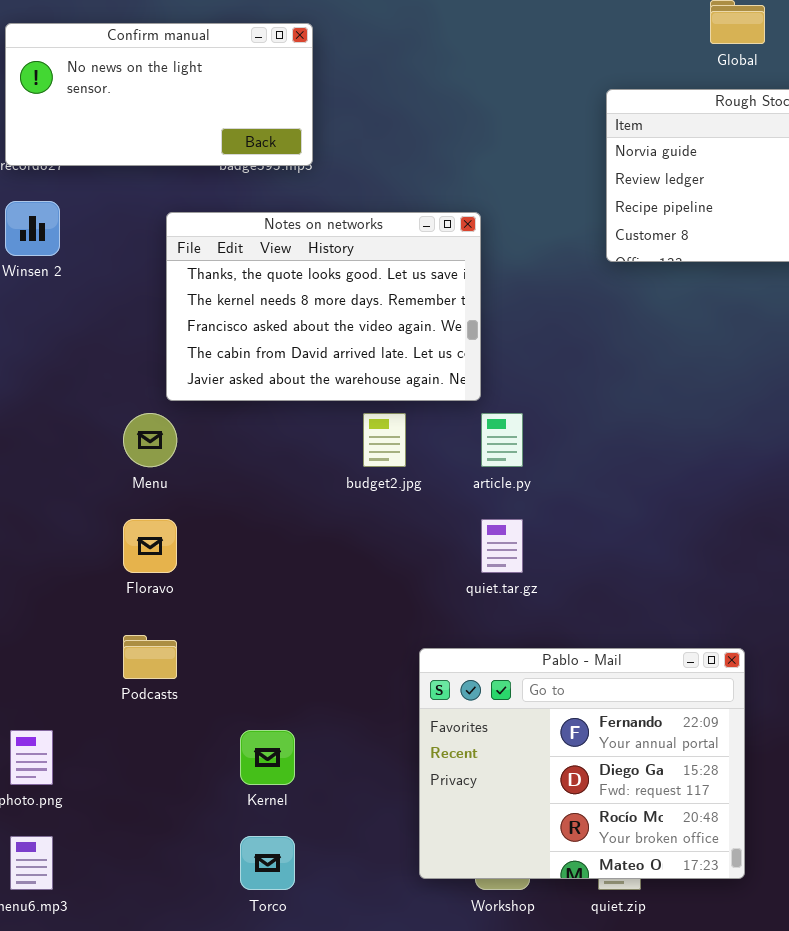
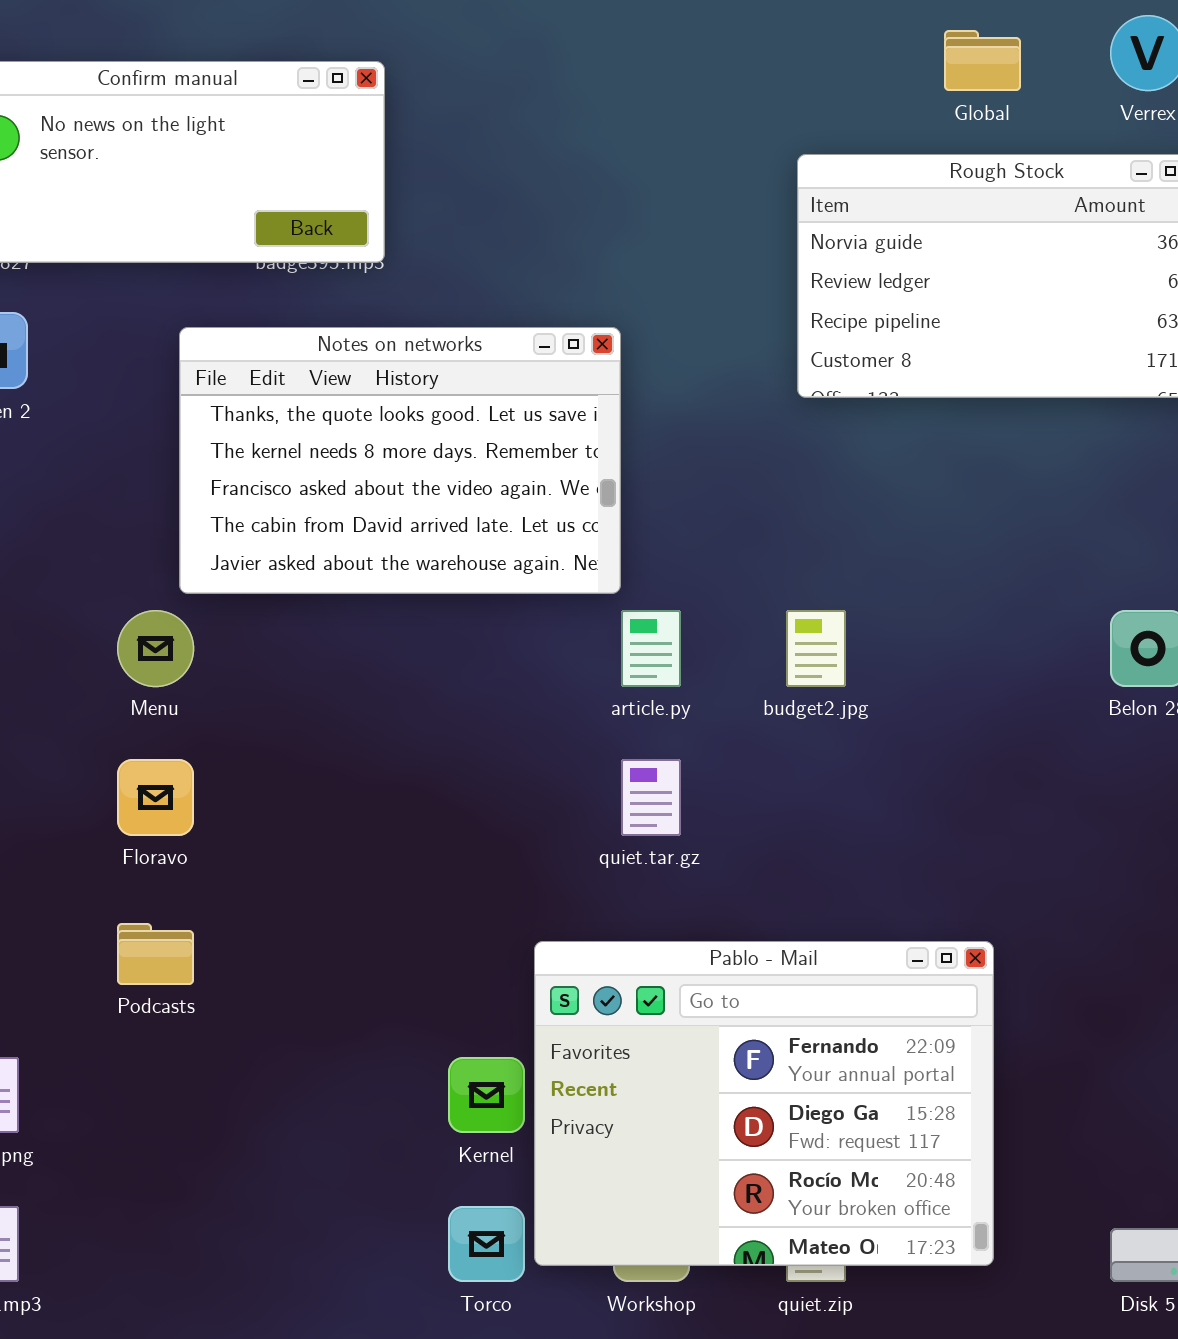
budget2.jpg: [363,413,406,467] -> [786,610,846,687], moved
Kernel: [240,730,295,785] -> [448,1057,525,1133], moved
Torco: [240,836,295,890] -> [448,1206,525,1282], moved

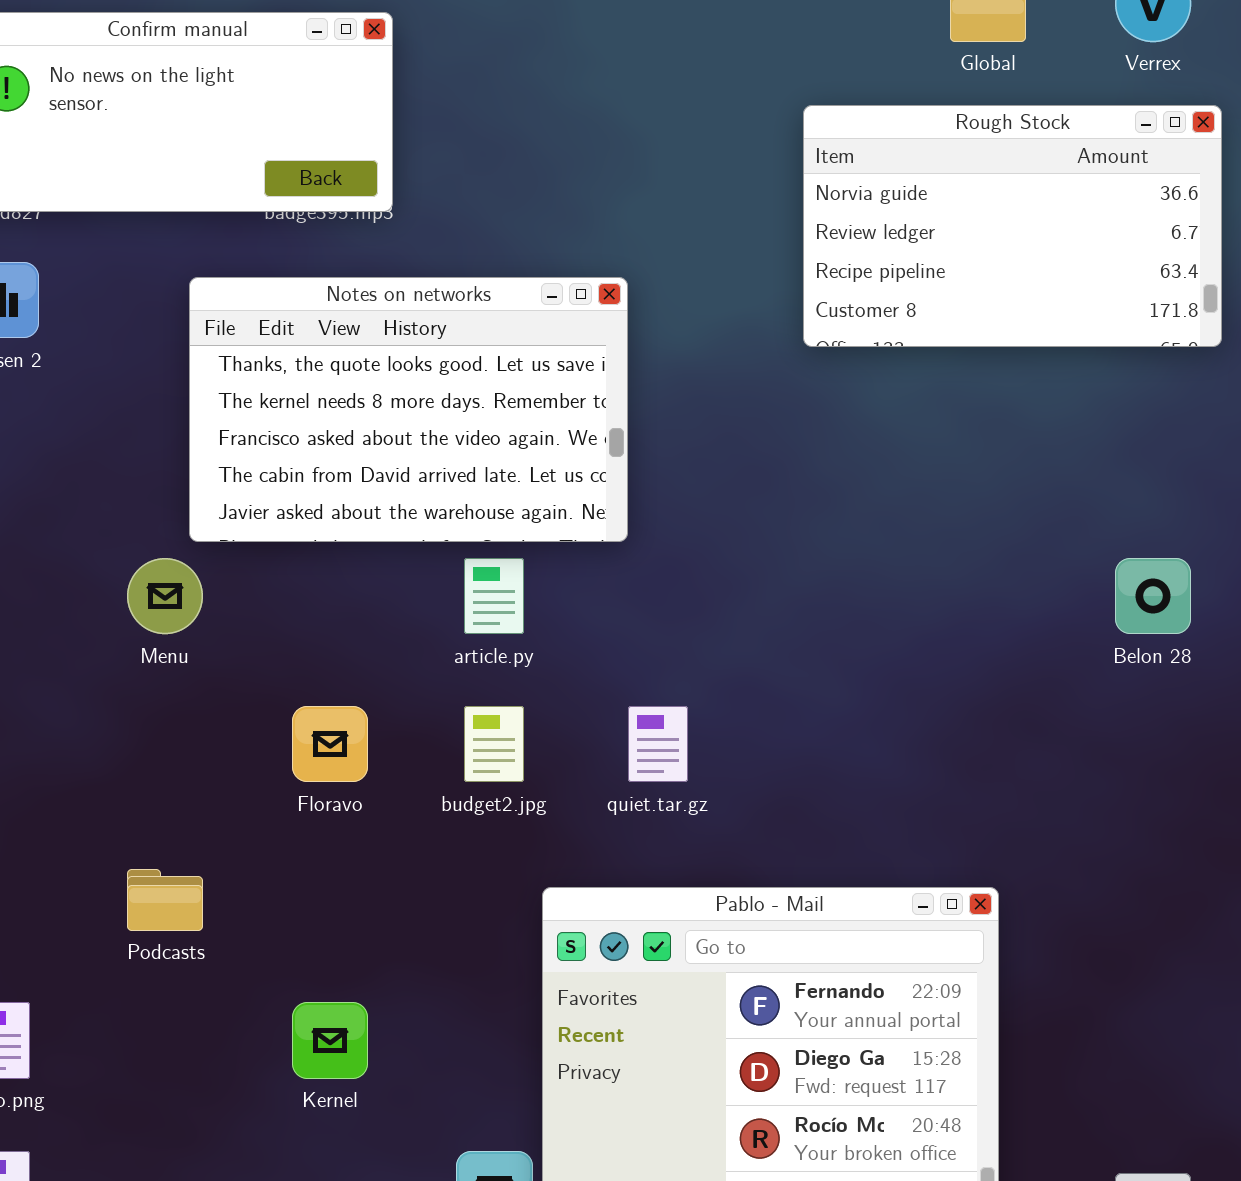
article.py: [621,610,681,687] -> [464,558,524,634], moved
budget2.jpg: [786,610,846,687] -> [464,706,524,782], moved
Floravo: [117,759,194,836] -> [292,706,368,782], moved
Kernel: [448,1057,525,1133] -> [292,1002,368,1079], moved

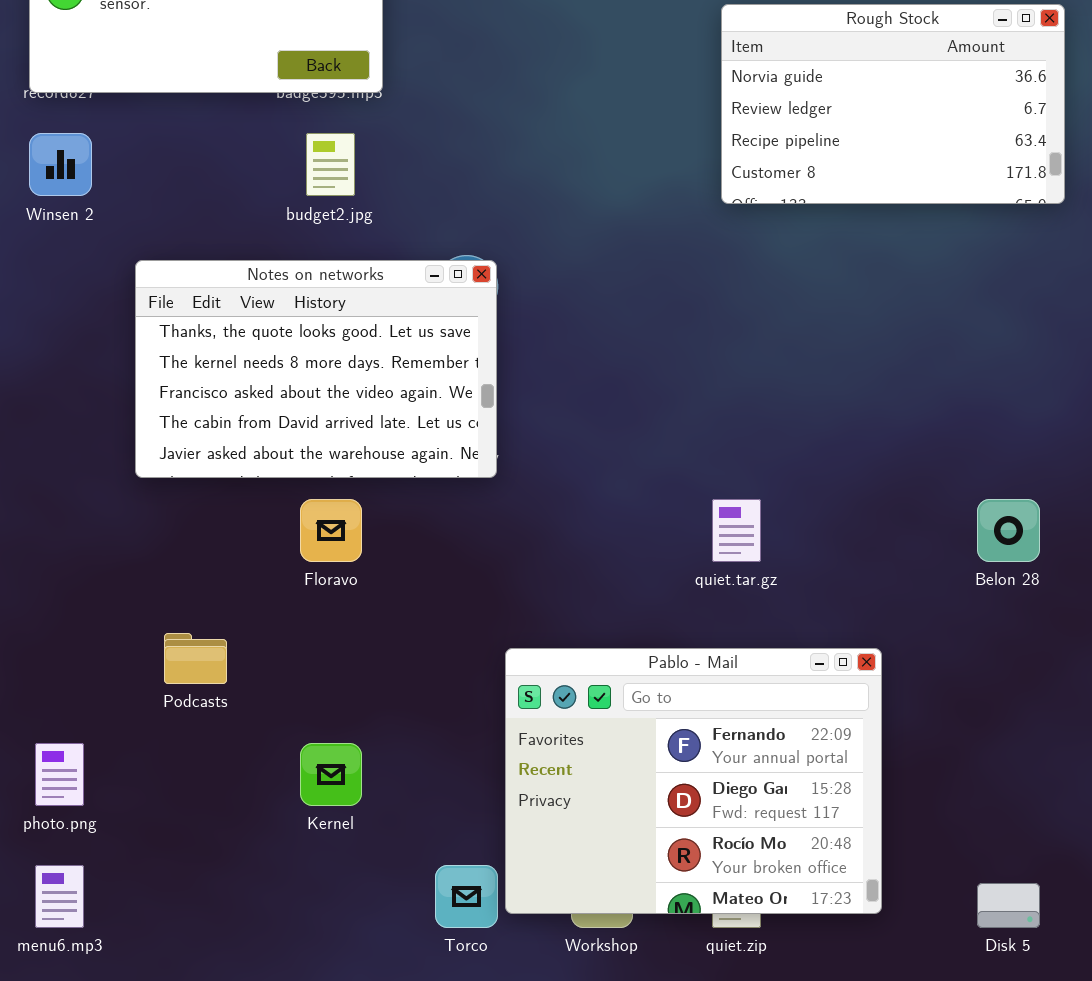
Notes on networks: [189,277,628,542] -> [135,260,497,478], moved
Belon 28: [1115,558,1191,634] -> [977,499,1040,562], moved
budget2.jpg: [464,706,524,782] -> [306,133,355,196], moved
quiet.tar.gz: [628,706,688,782] -> [712,499,761,562], moved

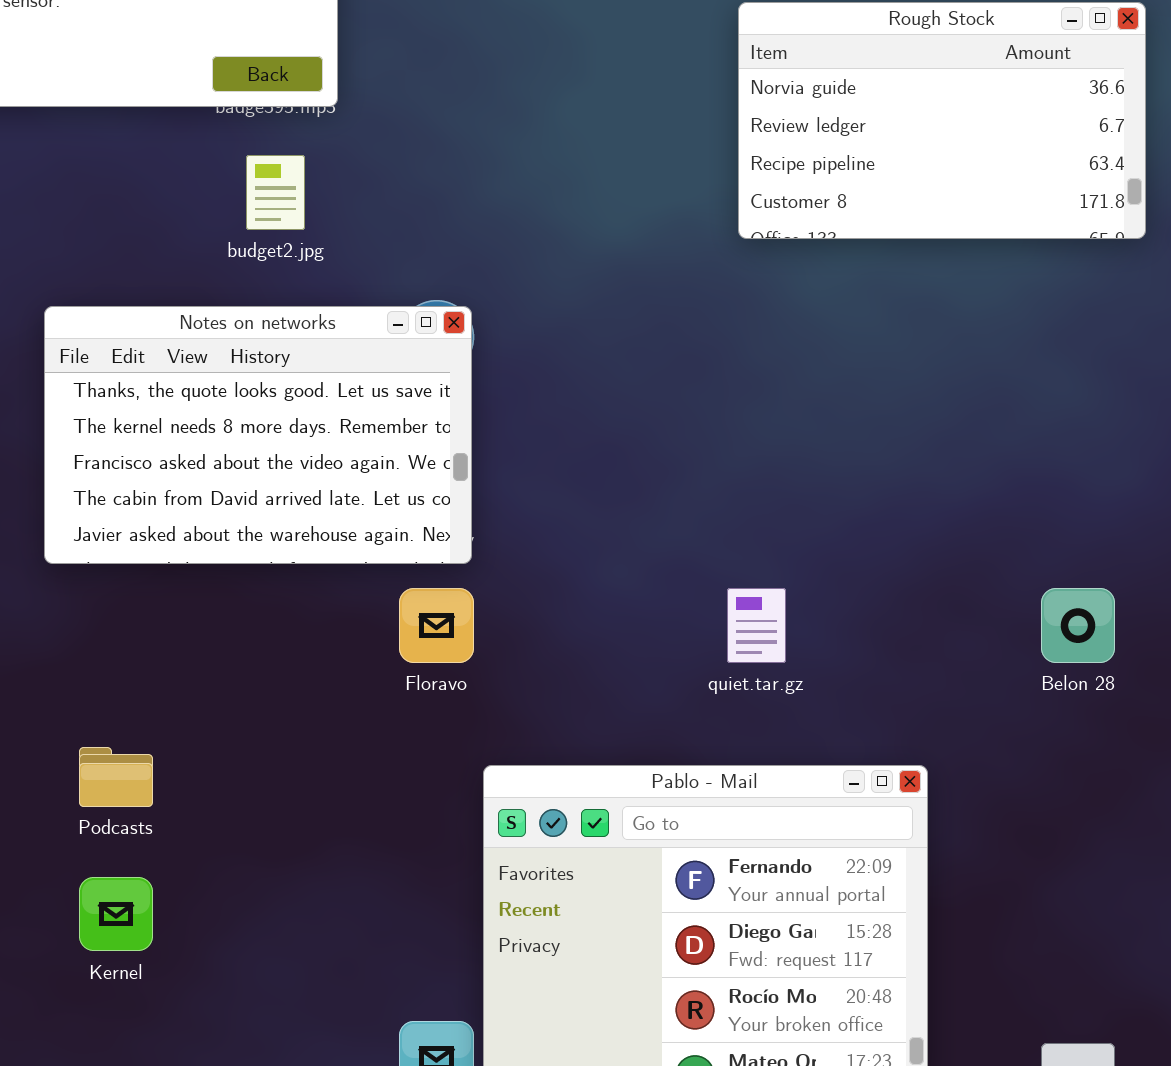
Floravo: [300,499,362,562] -> [399,588,474,663], moved
Kernel: [300,743,362,806] -> [79,877,153,951], moved

